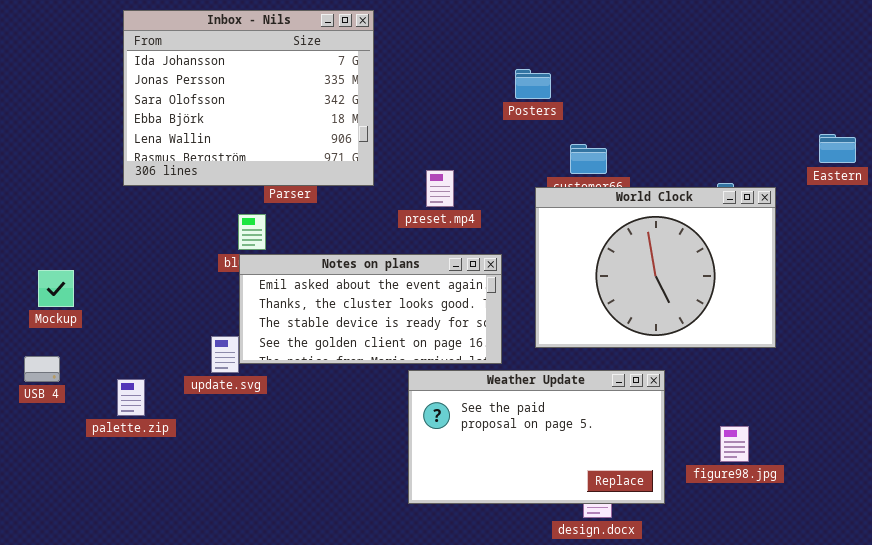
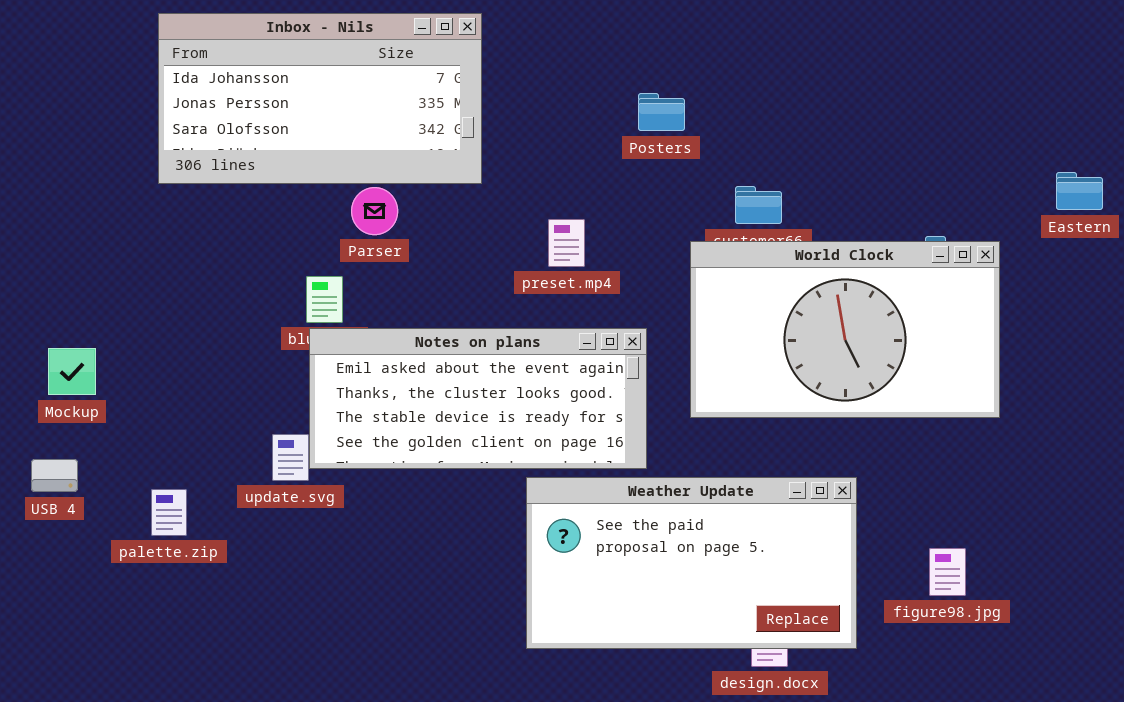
Inbox - Nils: [123,10,374,186] -> [158,13,482,184], resized
Posters: [515,69,551,99] -> [638,93,685,131], moved
World Clock: [535,187,776,348] -> [690,241,1000,418], resized

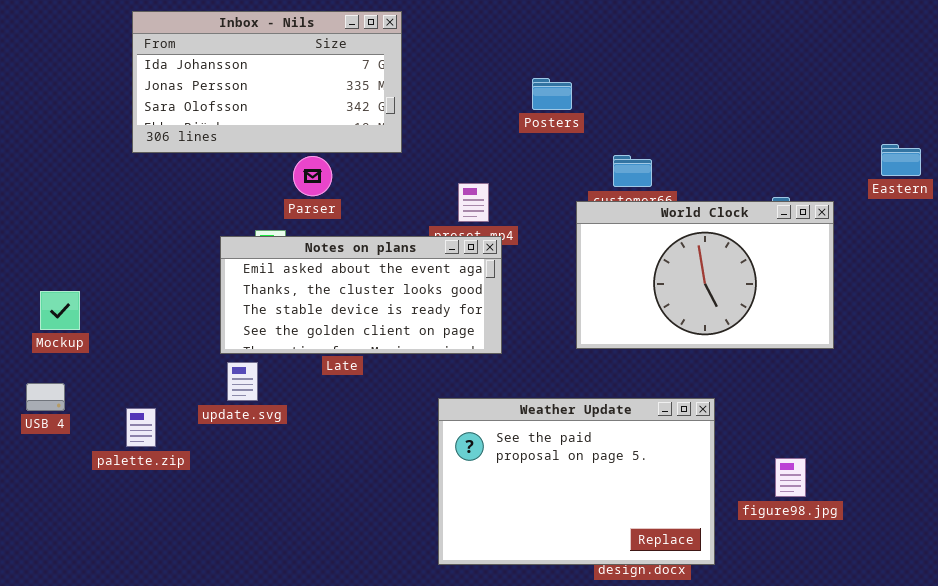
Notes on plans: [309,328,647,469] -> [220,236,502,354], moved
Weather Update: [526,477,857,649] -> [438,398,715,565], resized

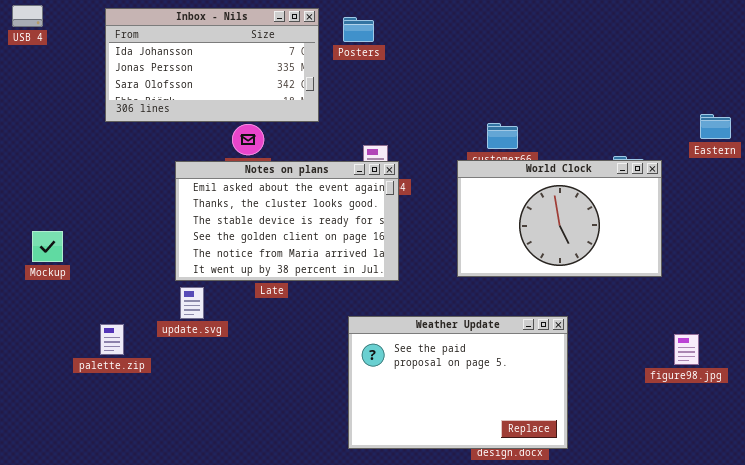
Posters: [532,78,572,110] -> [343,17,374,42], moved
Notes on plans: [220,236,502,354] -> [175,161,399,281], resized
USB 4: [26,383,65,411] -> [12,5,43,27], moved
figure98.jpg: [775,458,806,497] -> [674,334,699,365], moved

